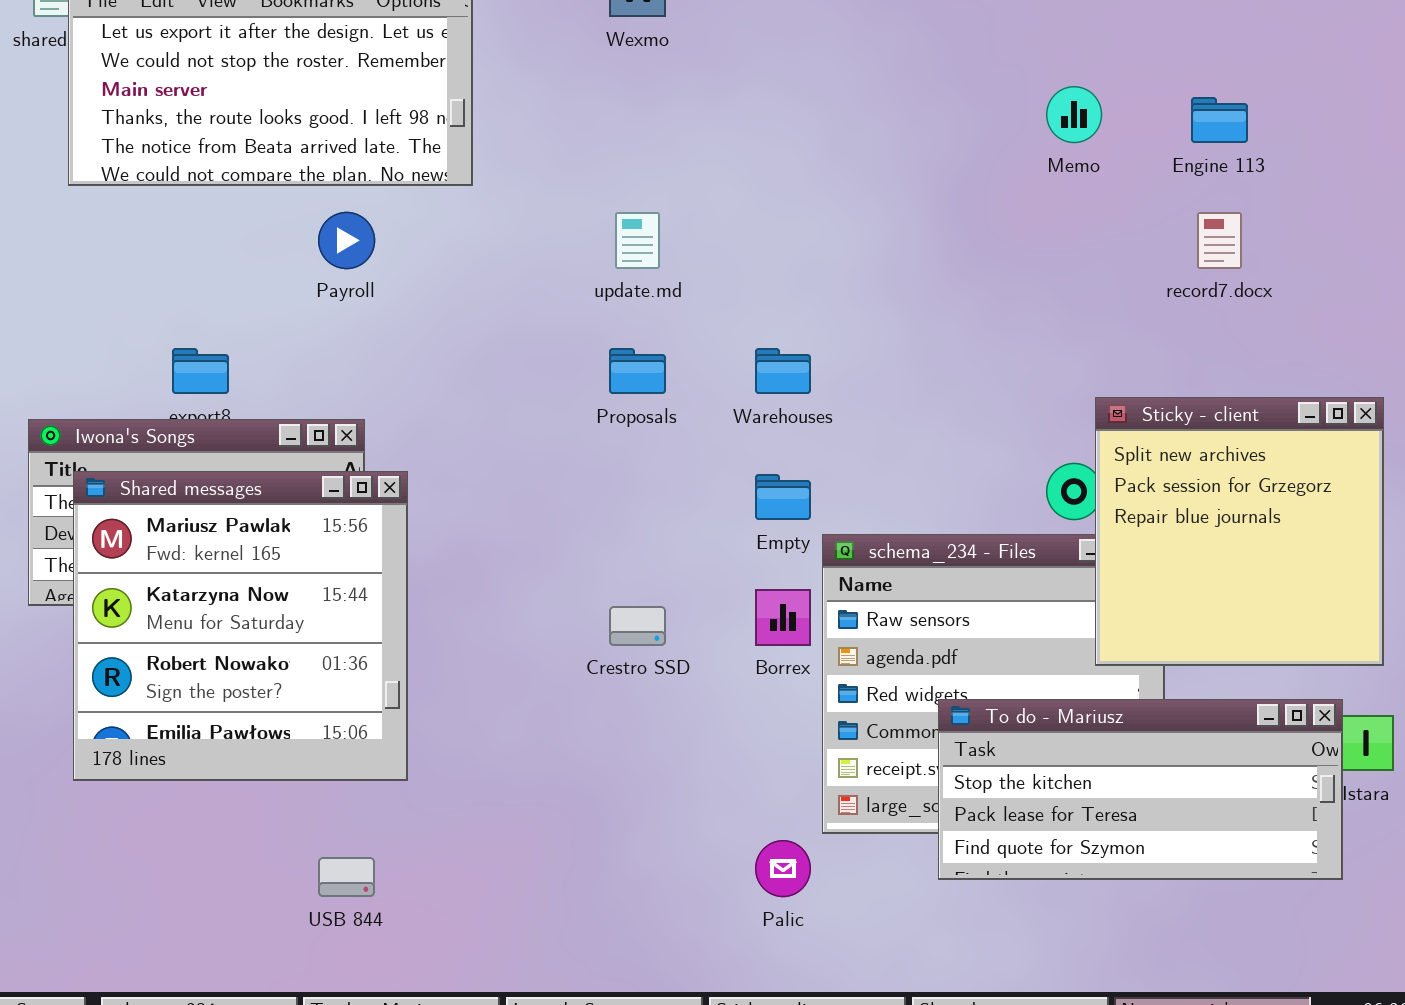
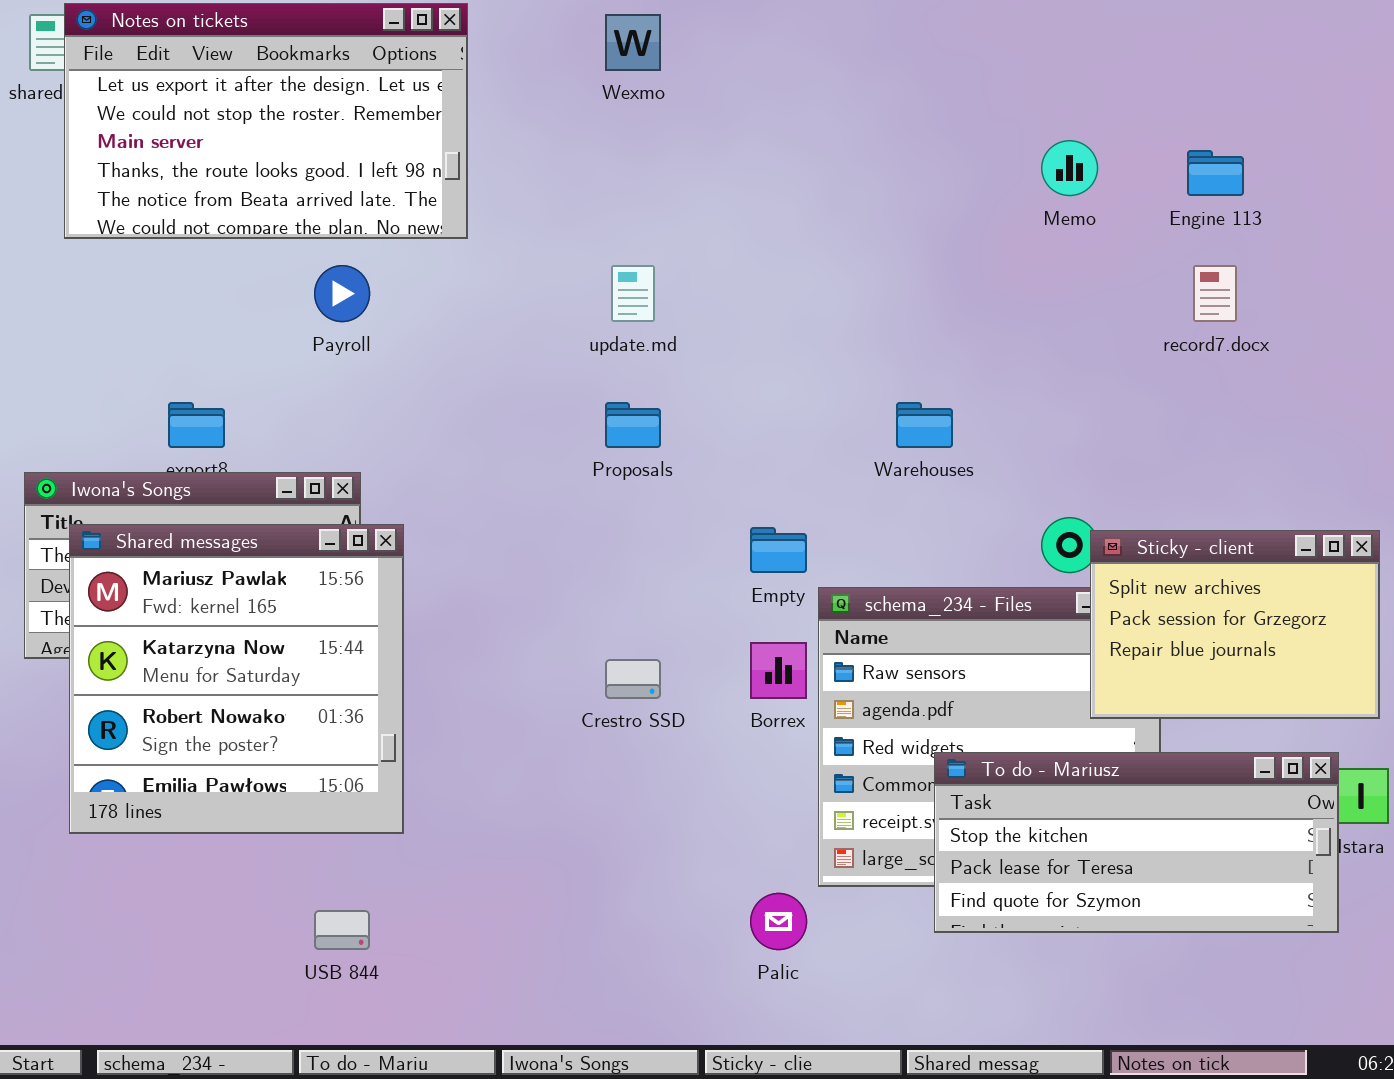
Warehouses: [755,348,811,394] -> [896,402,953,448], moved
Sticky - client: [1095,397,1384,666] -> [1090,530,1380,719], resized

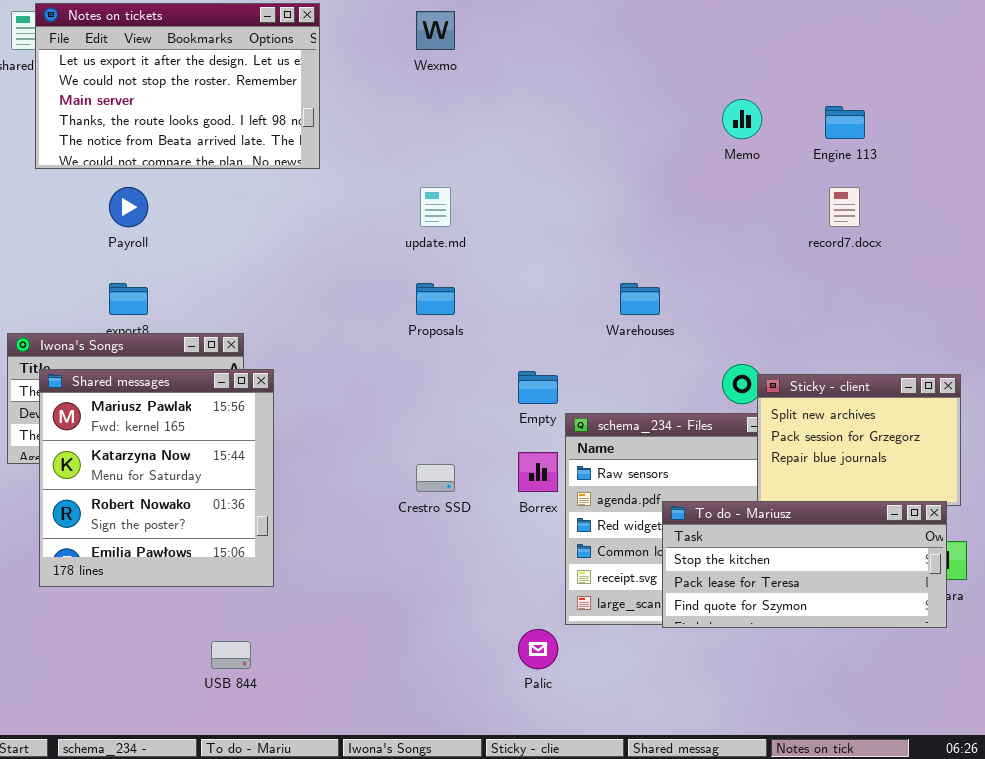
Payroll: [314,265,370,322] -> [109,187,148,227], moved
To do - Mariusz: [934,752,1339,933] -> [662,501,947,628], moved

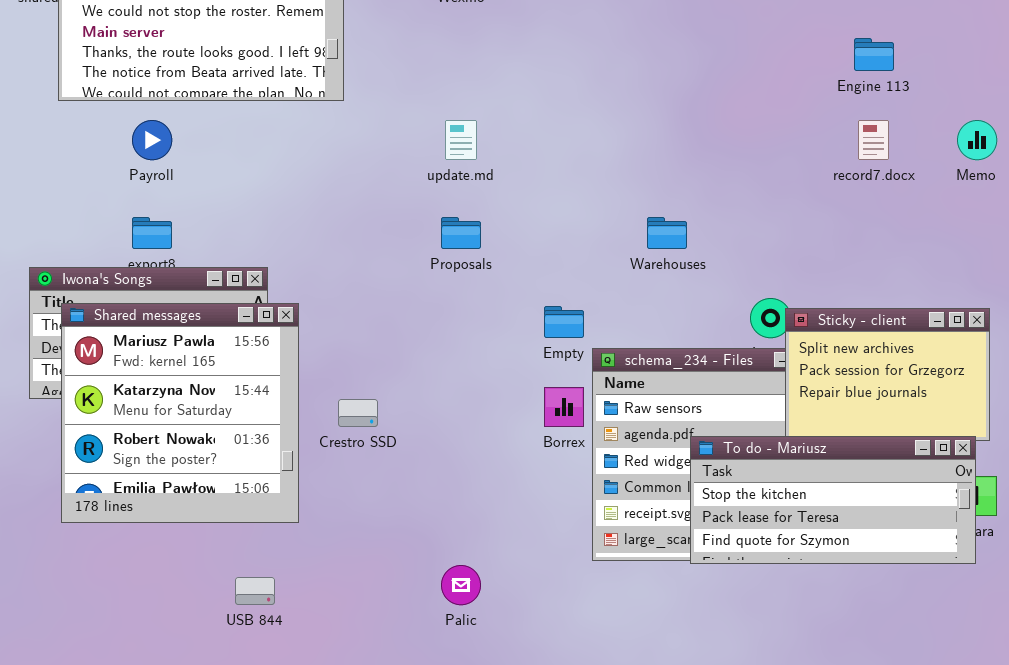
Memo: [722,99,762,139] -> [957,120,997,160], moved
Crestro SSD: [416,464,455,492] -> [338,399,378,427], moved
Palic: [518,629,558,669] -> [441,565,481,605], moved

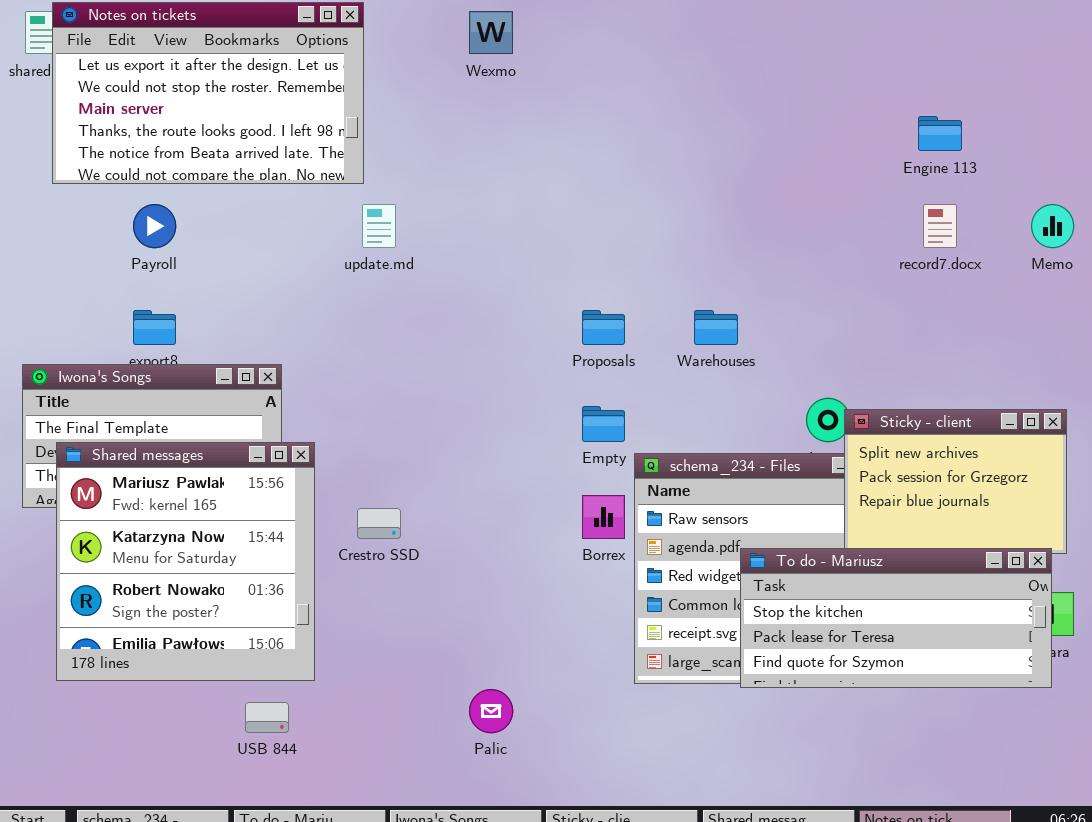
update.md: [445,120,477,160] -> [362,204,396,248], moved
Proposals: [441,217,481,249] -> [582,310,625,345], moved
Shared messages: [61,303,299,523] -> [56,442,315,681], moved

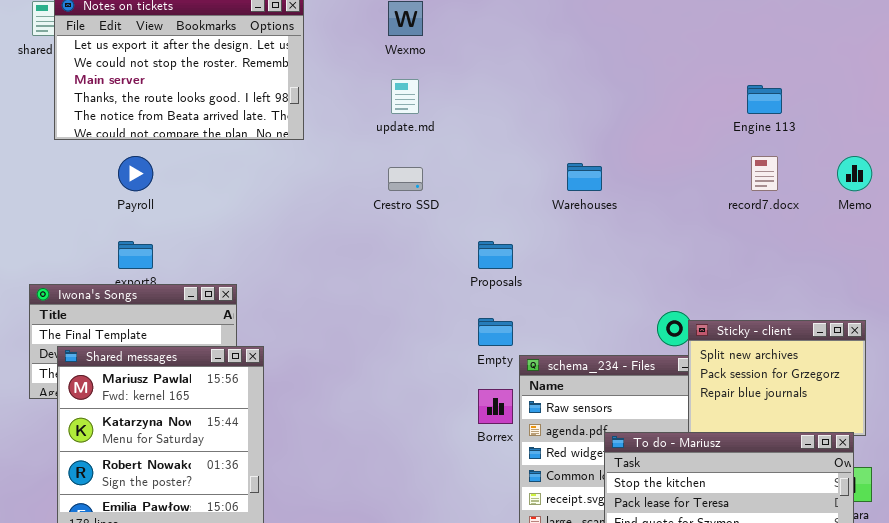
update.md: [362,204,396,248] -> [391,79,419,114], moved
Warehouses: [694,310,738,345] -> [567,163,602,191], moved
Crestro SSD: [357,508,401,539] -> [388,167,423,191], moved

